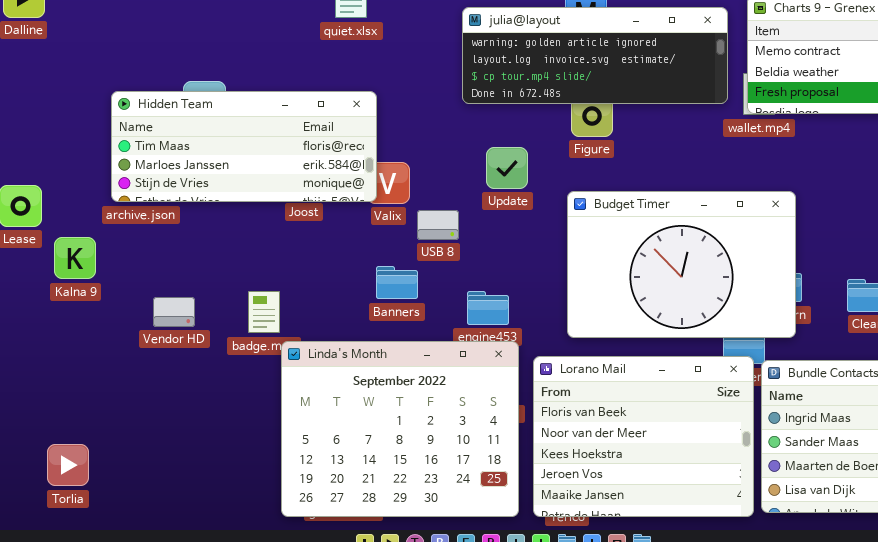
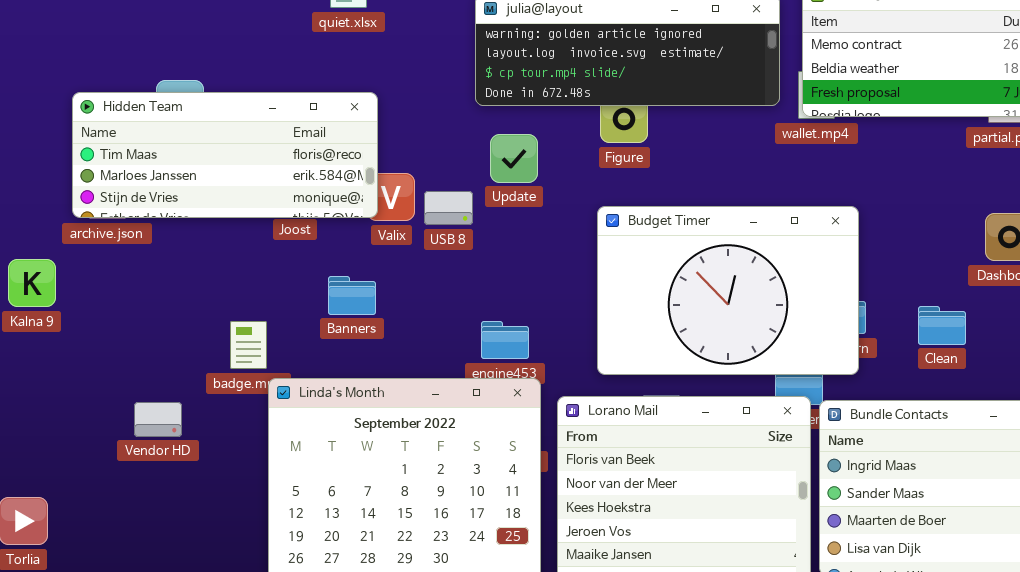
Update: [486,147,528,189] -> [490,134,538,183], moved
USB 8: [417,210,459,240] -> [424,191,473,225], moved
Banners: [376,266,418,299] -> [328,276,376,315], moved
Vendor HD: [153,297,195,327] -> [134,402,182,437], moved

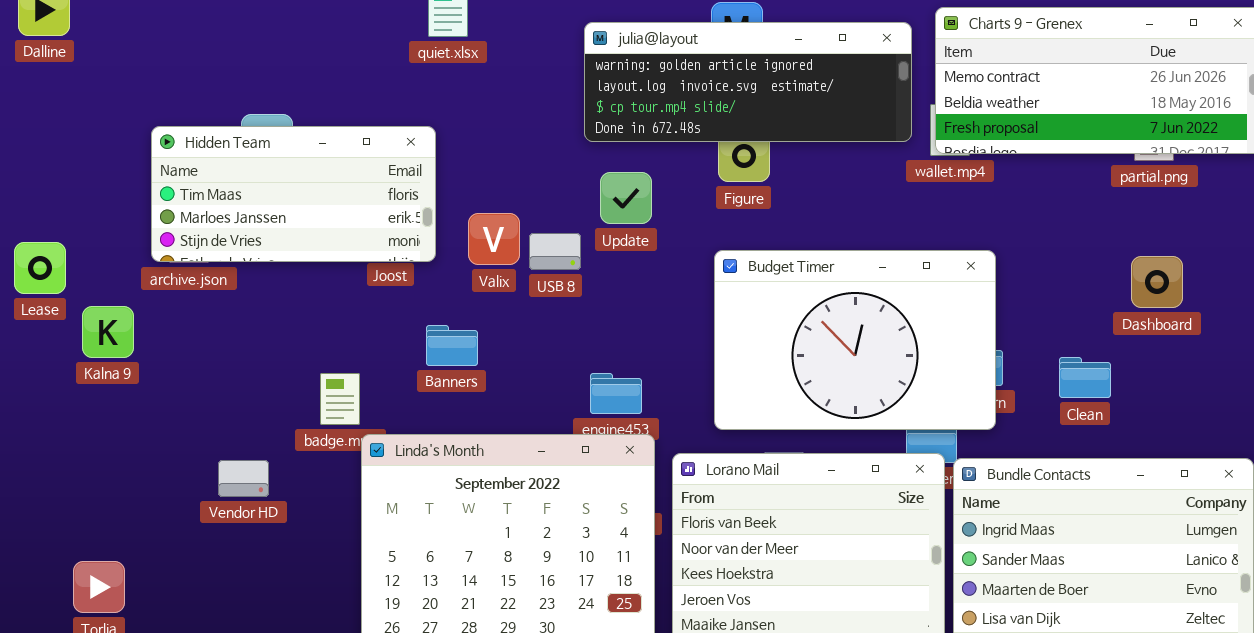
Hidden Team: [72,92,378,218] -> [151,126,436,262], resized

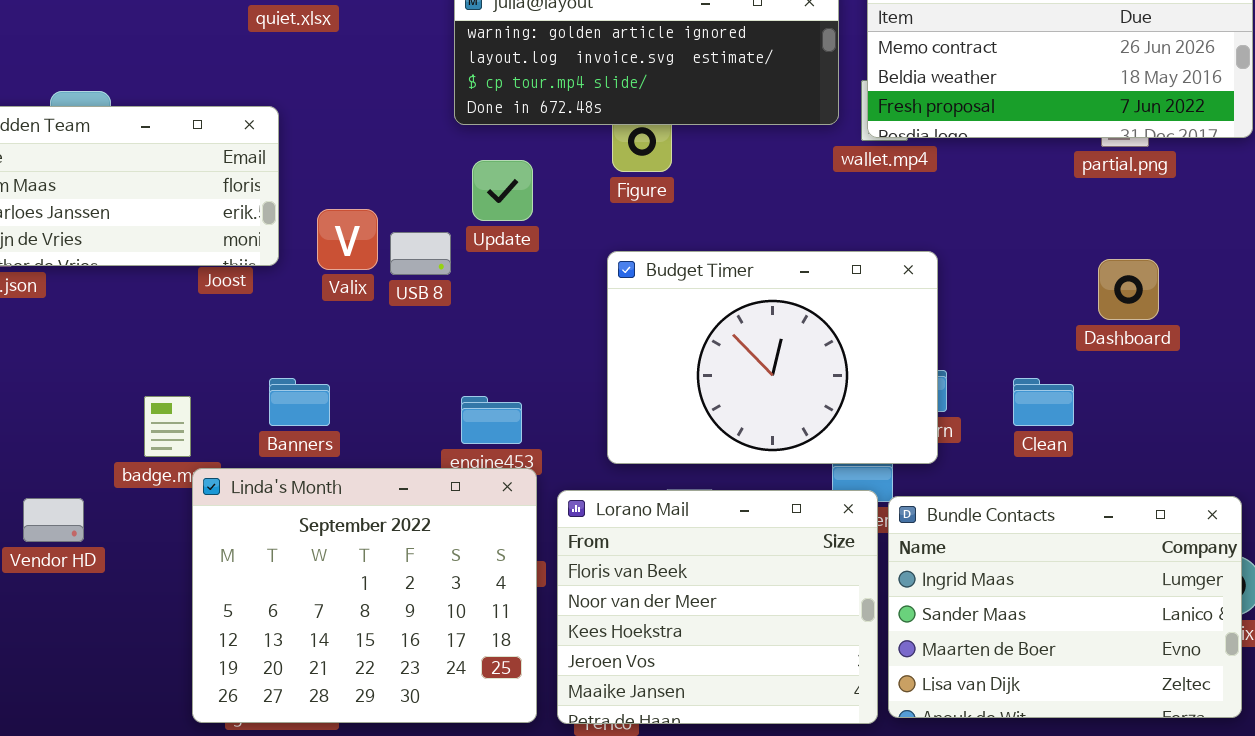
Banners: [426,325,478,366] -> [269,378,330,426], moved

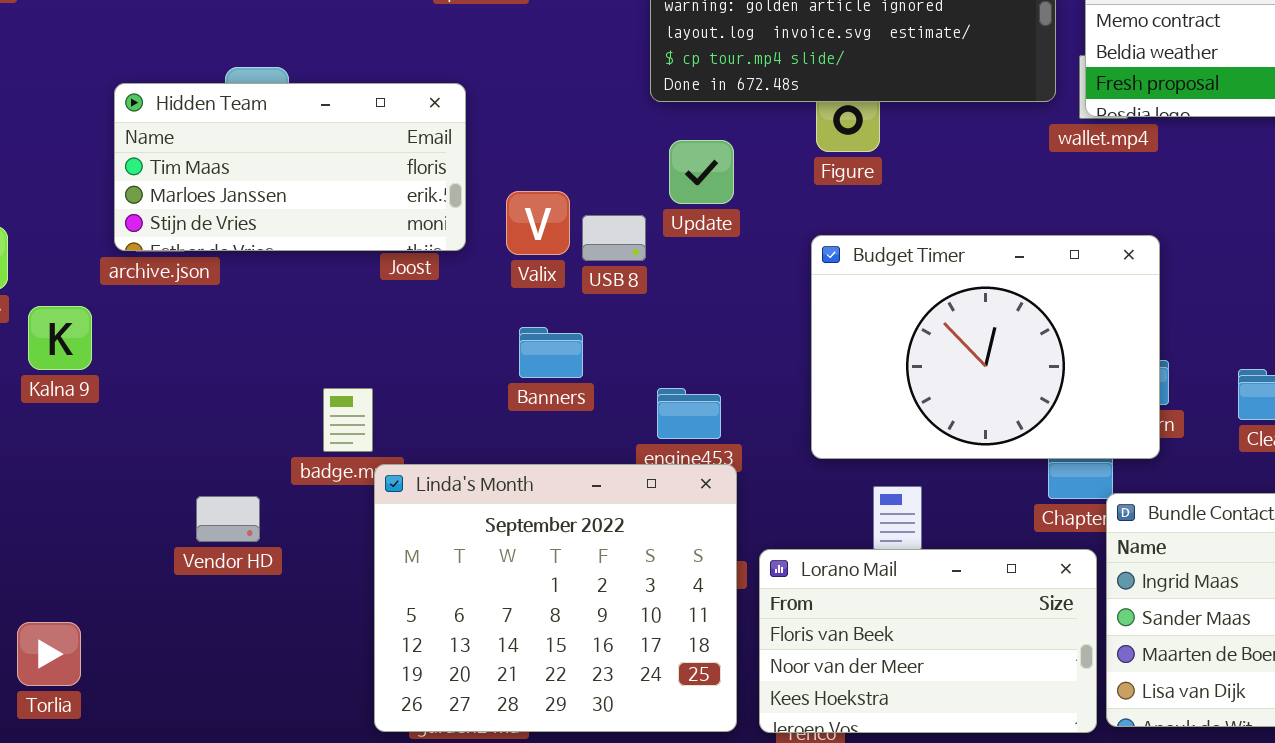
Banners: [269,378,330,426] -> [519,327,583,378], moved
Lorano Mail: [557,490,878,724] -> [759,549,1097,733], resized

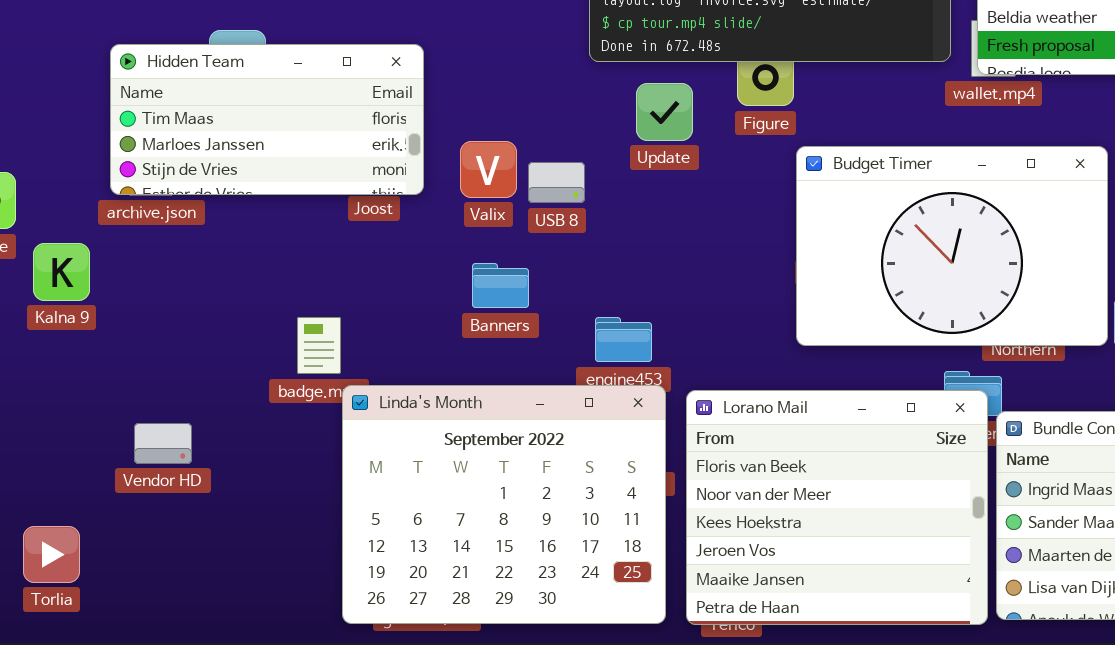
Update: [669,140,734,204] -> [636,83,693,141], moved
Budget Timer: [811,235,1160,459] -> [796,146,1108,346], moved
Vendor HD: [196,496,260,542] -> [134,423,192,464], moved
Lorano Mail: [759,549,1097,733] -> [686,390,988,625], resized

